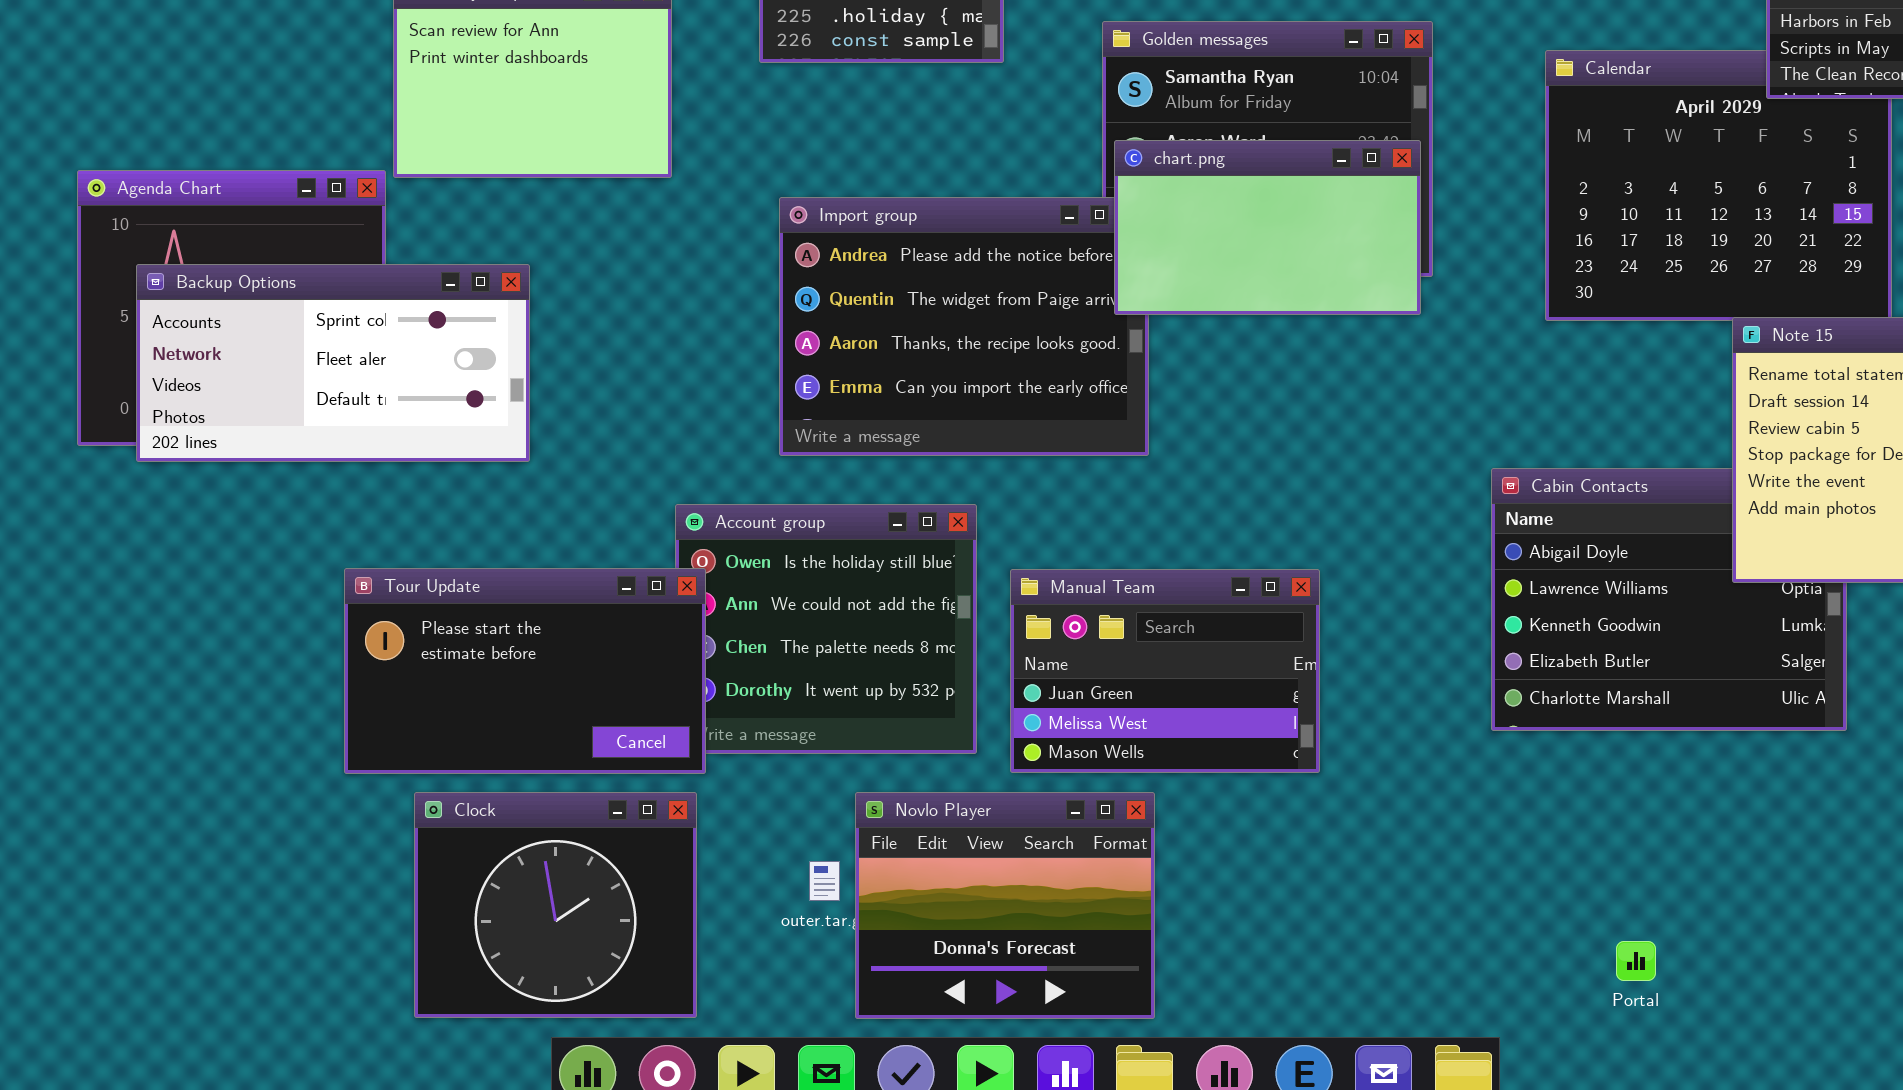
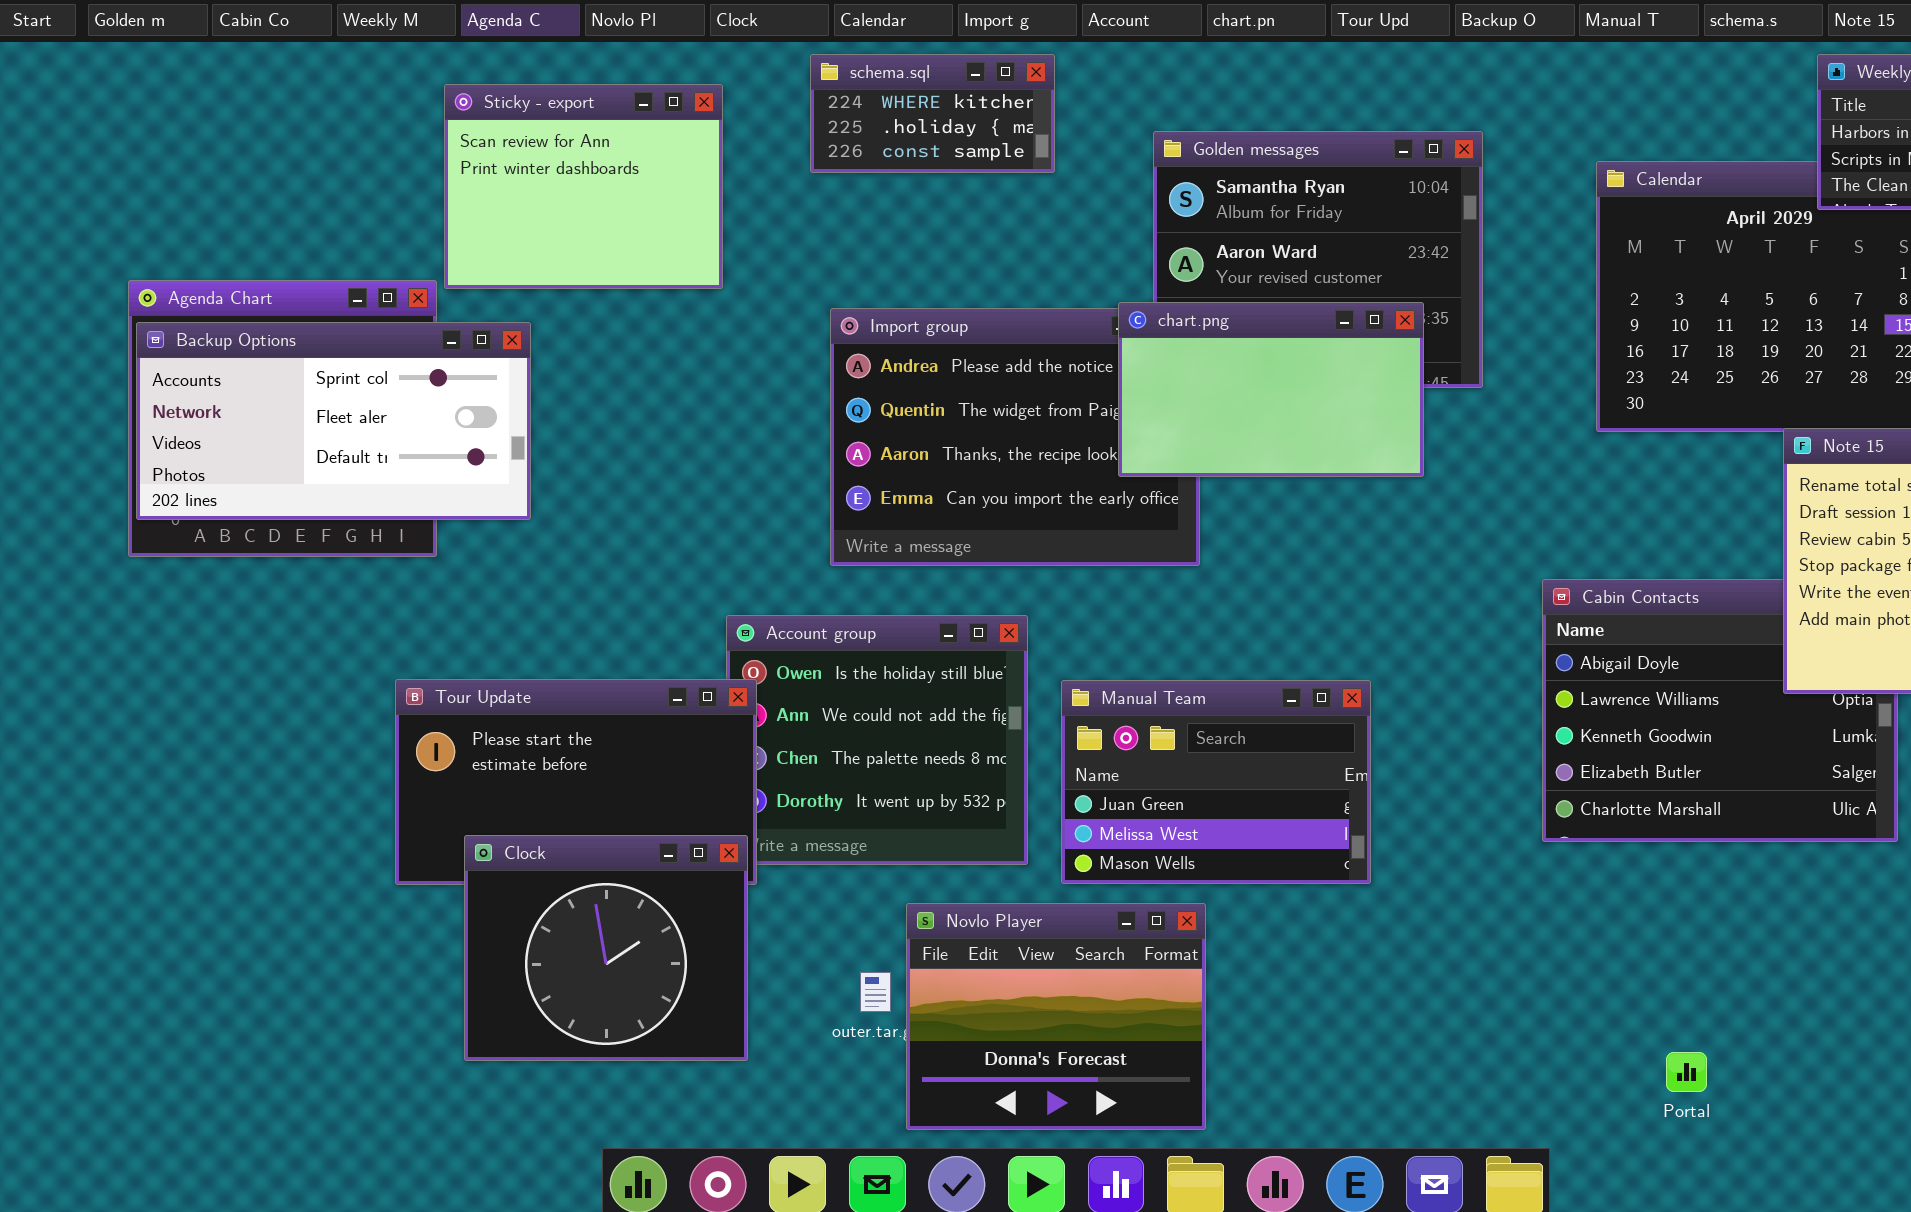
chart.png: [1114,140,1421,315] -> [1118,302,1424,477], moved
Backup Options: [136,264,530,462] -> [136,322,531,520], moved
Clock: [414,792,697,1018] -> [464,835,748,1061], moved

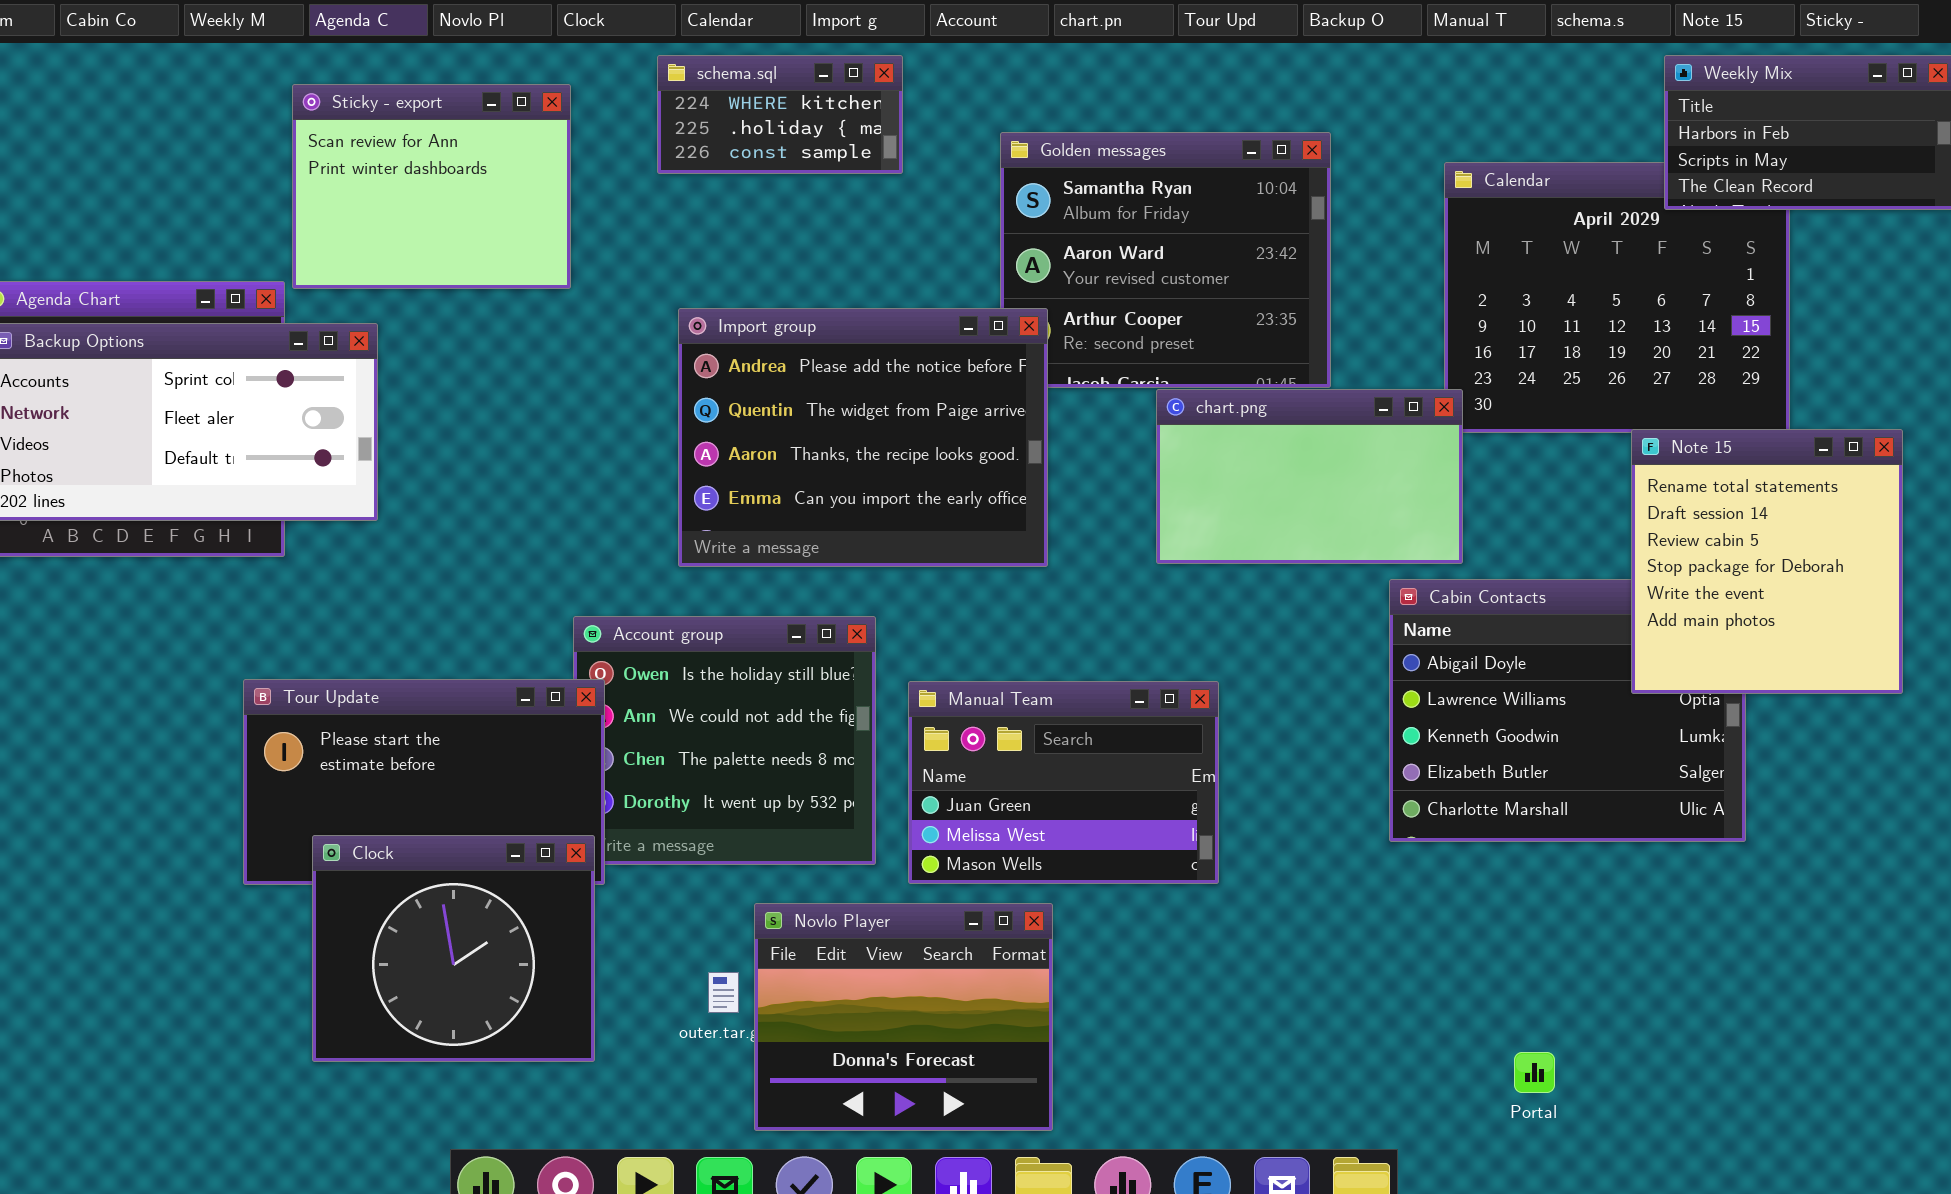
chart.png: [1118,302,1424,477] -> [1156,389,1463,564], moved

